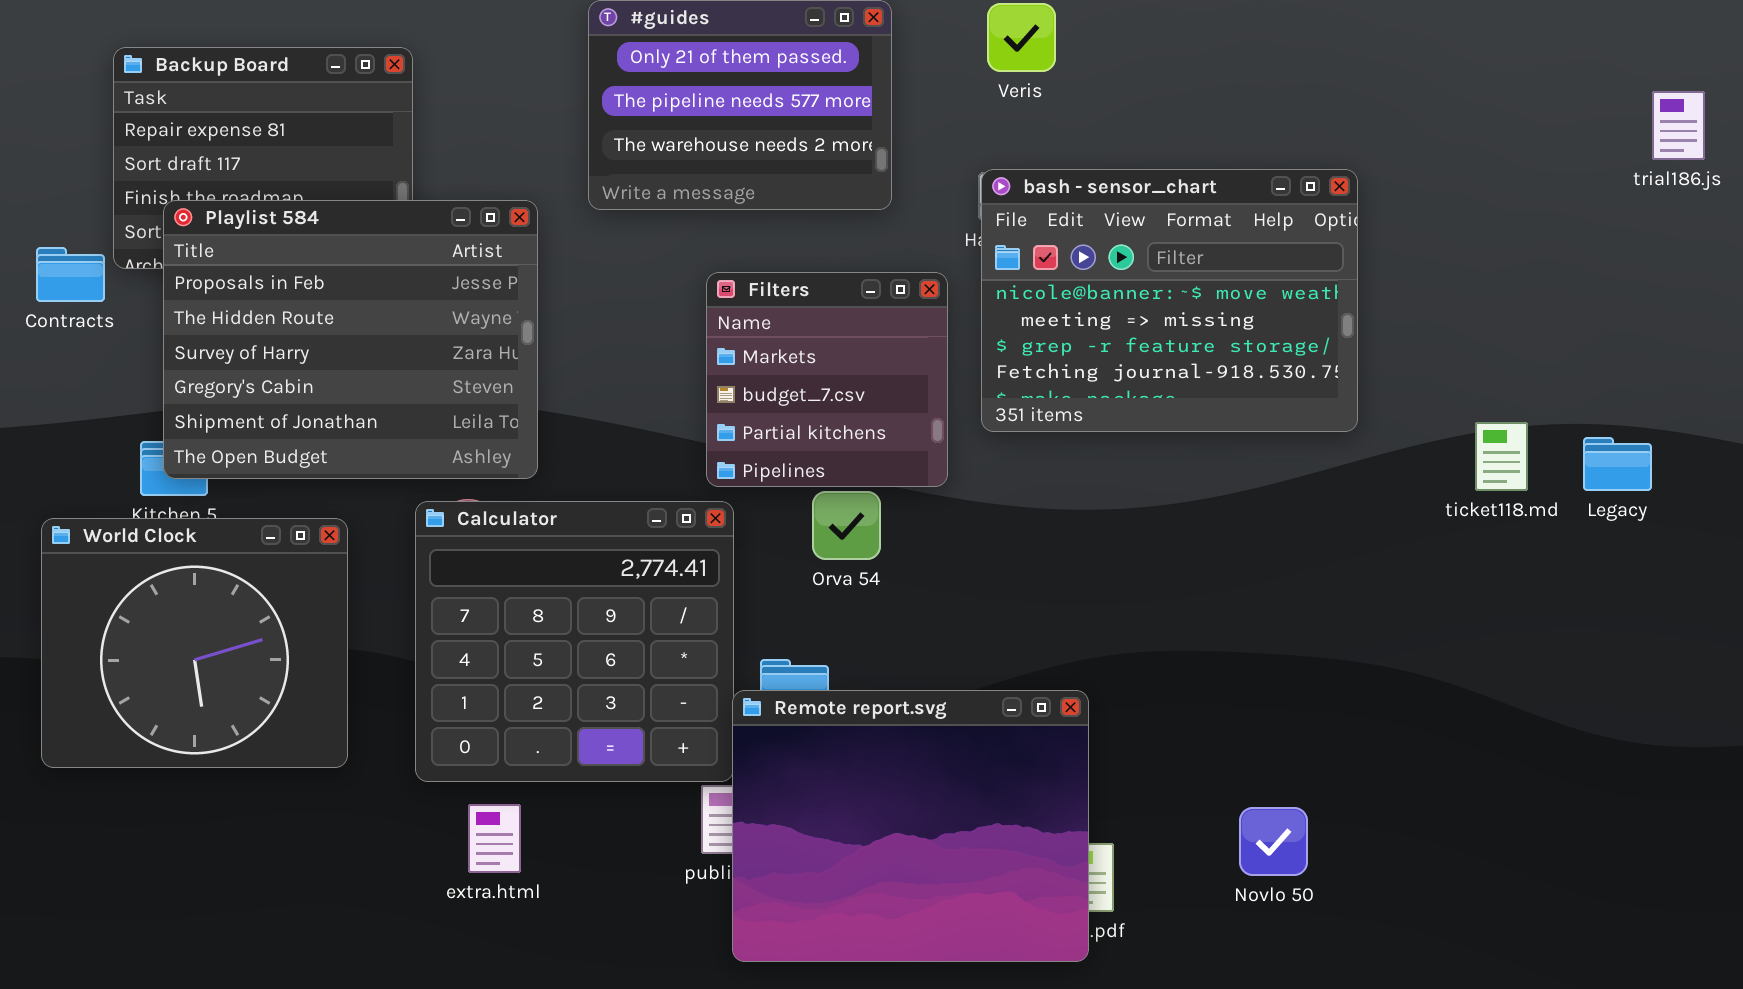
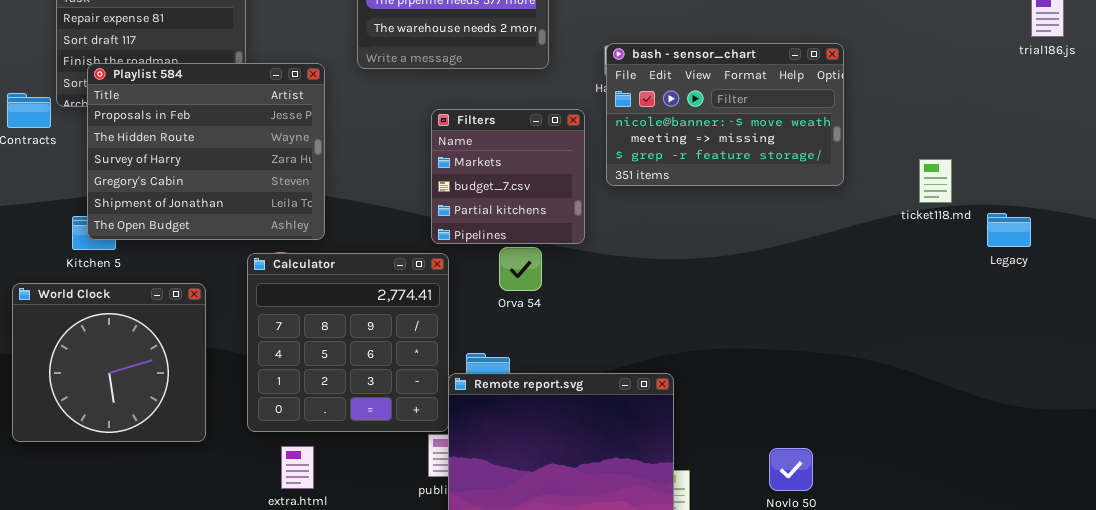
bash - sensor_chart: [981,169,1358,432] -> [606,43,844,186], resized
ticket118.md: [1475,422,1528,491] -> [919,159,952,203], moved
World Clock: [41,518,348,768] -> [12,283,206,442], moved

